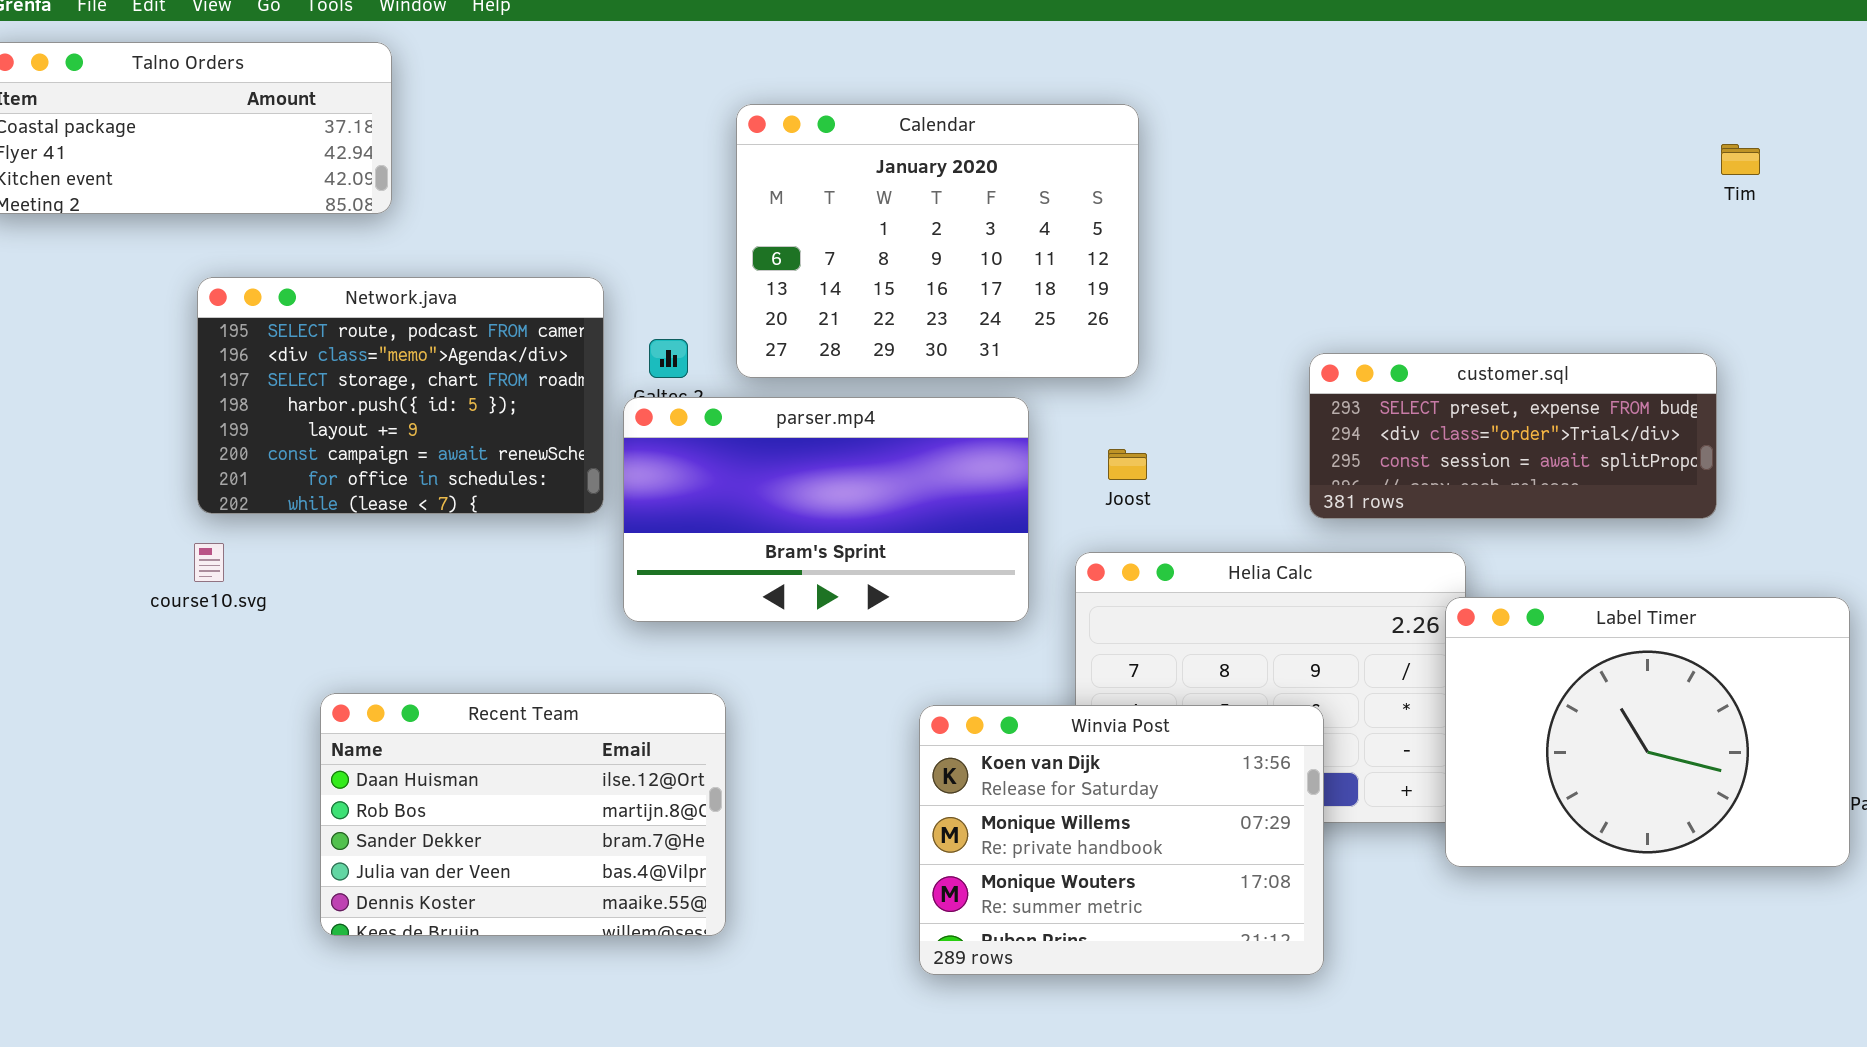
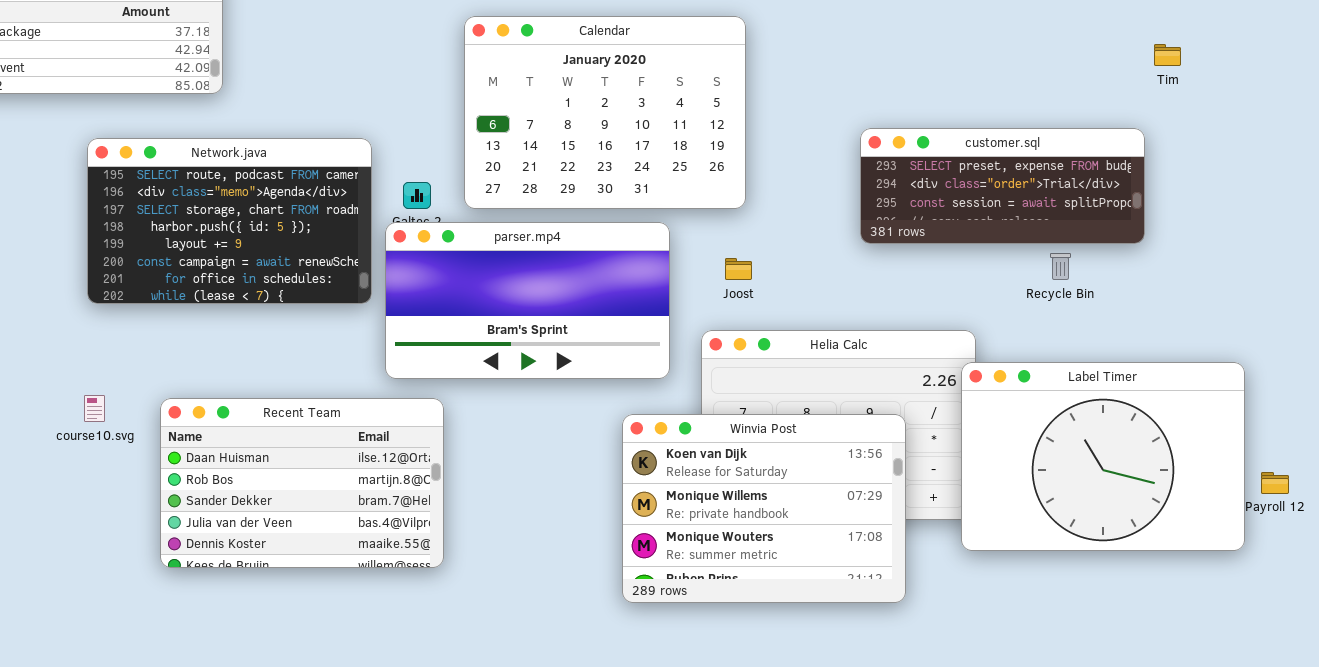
customer.sql: [1309,353,1717,519] -> [860,128,1145,244], moved
course10.svg: [194,543,224,582] -> [84,395,105,422], moved
Recent Team: [320,693,726,936] -> [160,398,444,568], moved
Winvia Post: [919,705,1324,975] -> [622,414,906,603], moved

